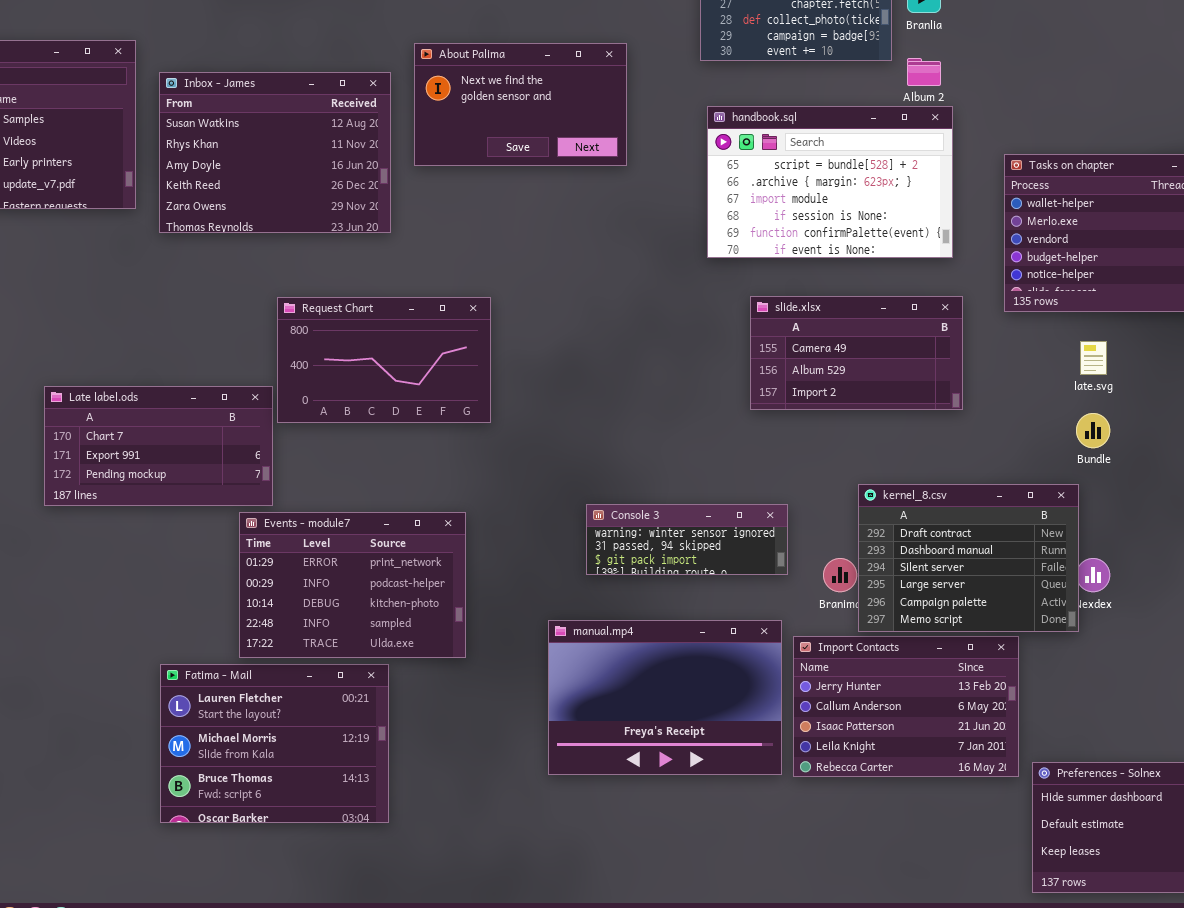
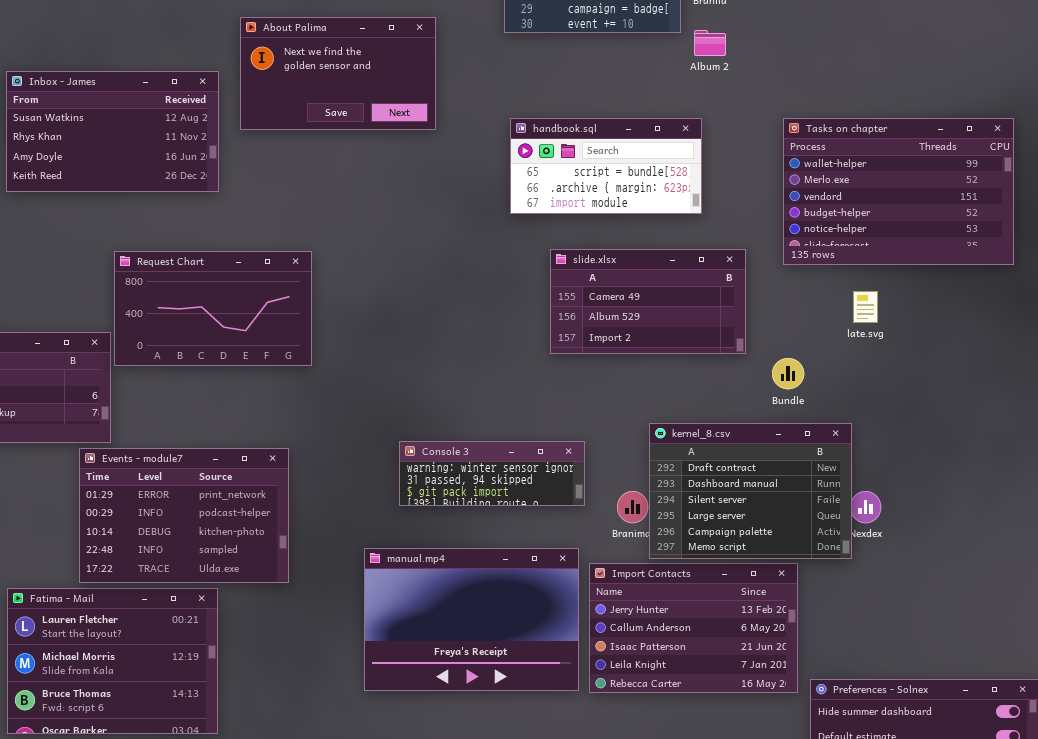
Inbox - James: [159,72,391,233] -> [6,71,219,192], resized
handbook.sql: [707,106,953,258] -> [510,118,702,214], resized
Bundle: [1076,413,1110,448] -> [772,358,804,389], moved

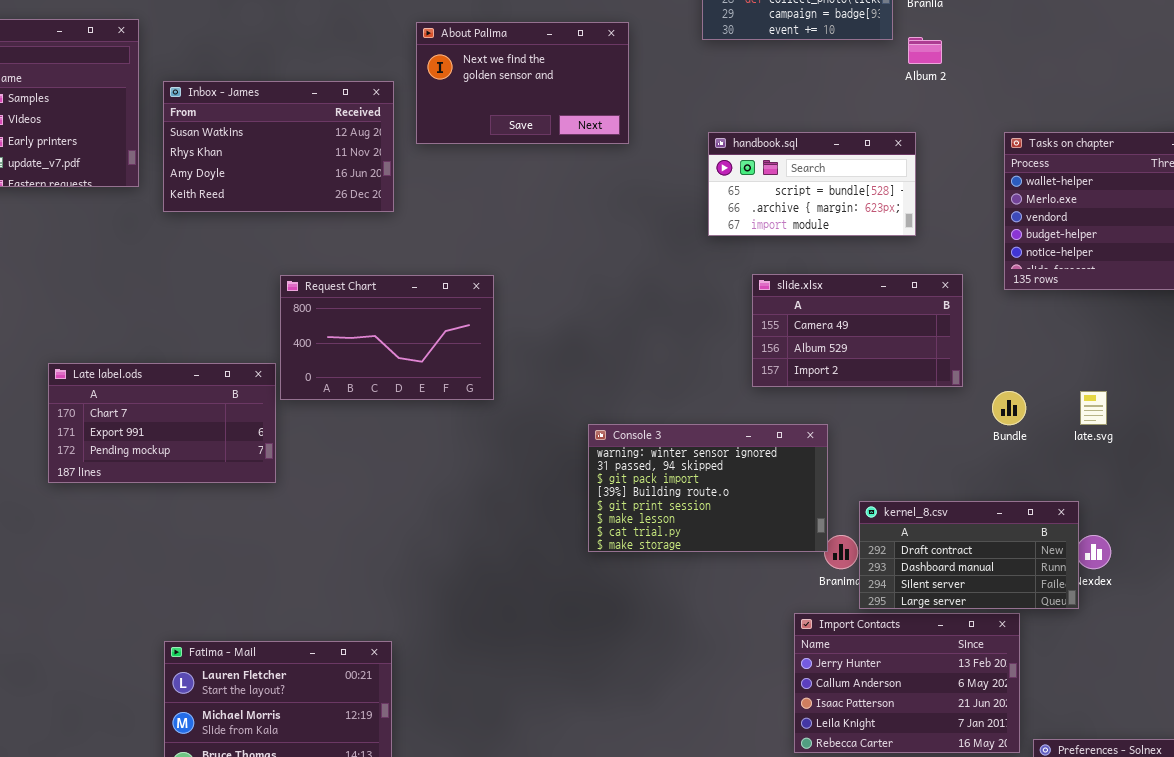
late.svg: [853,291,878,323] -> [1080,391,1107,425], moved
kernel_8.csv: [649,423,852,559] -> [859,501,1079,609], resized
Console 3: [399,441,585,506] -> [588,424,828,552], resized
Events - module7: [79,448,289,583] -> none, closed
manual.mp4: [364,548,579,691] -> none, closed

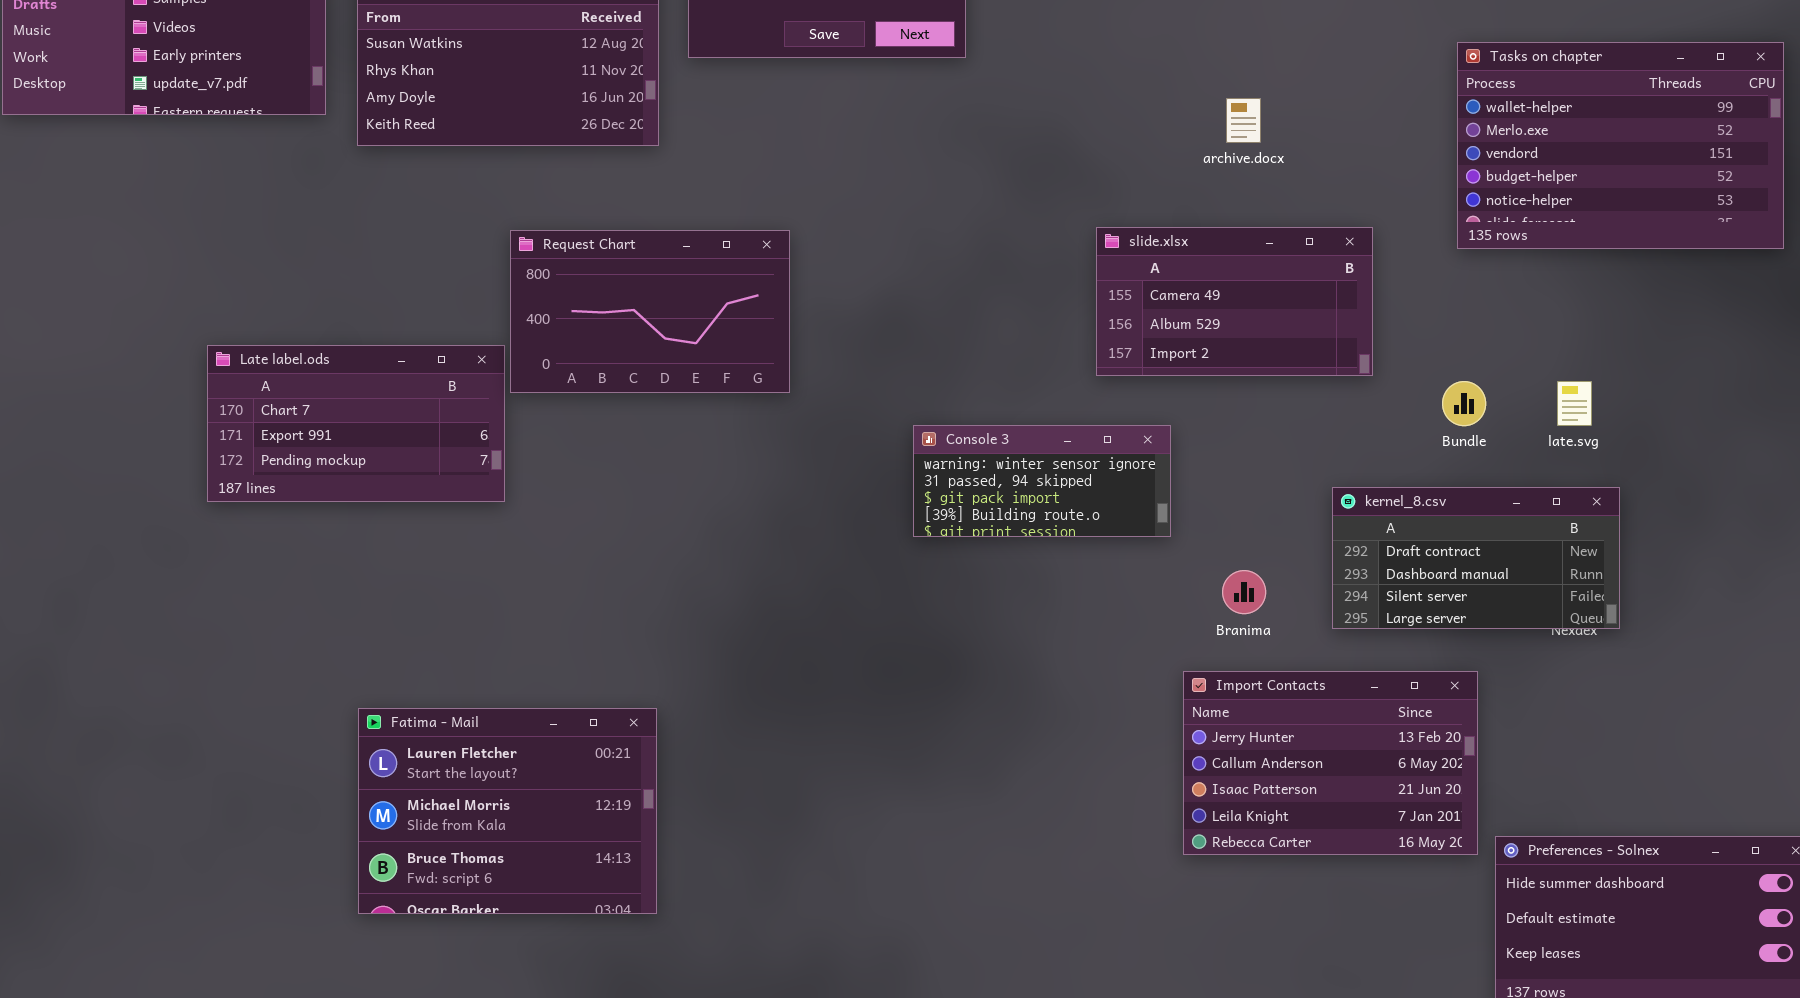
handbook.sql: [708,132,916,236] -> none, closed
slide.xlsx: [752,274,963,387] -> [1096,227,1373,376], moved
Console 3: [588,424,828,552] -> [913,425,1171,537], resized
kernel_8.csv: [859,501,1079,609] -> [1332,487,1620,629], moved

